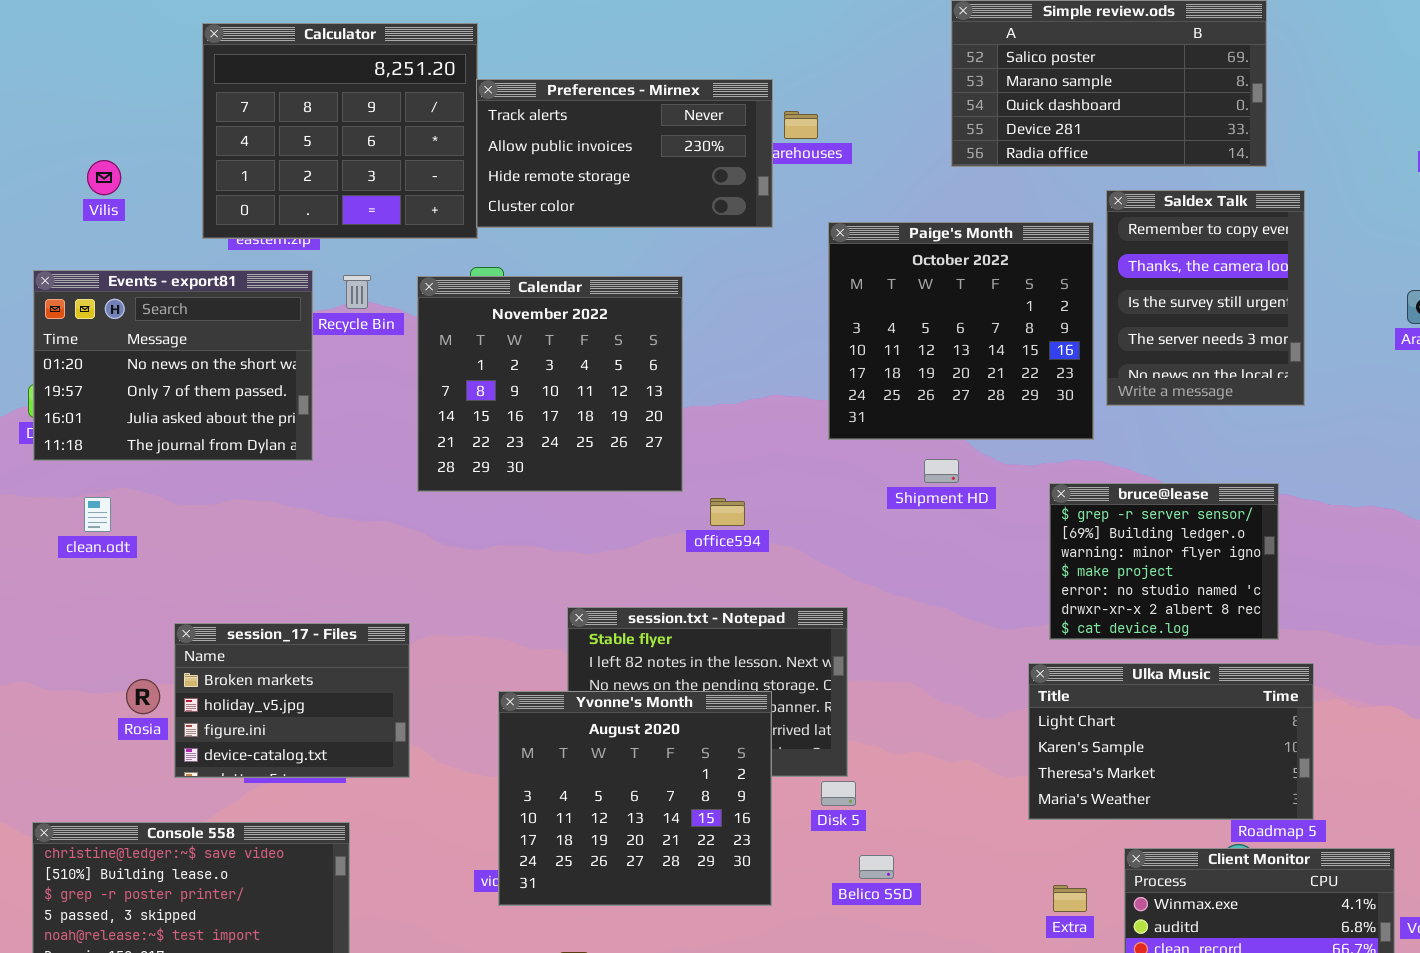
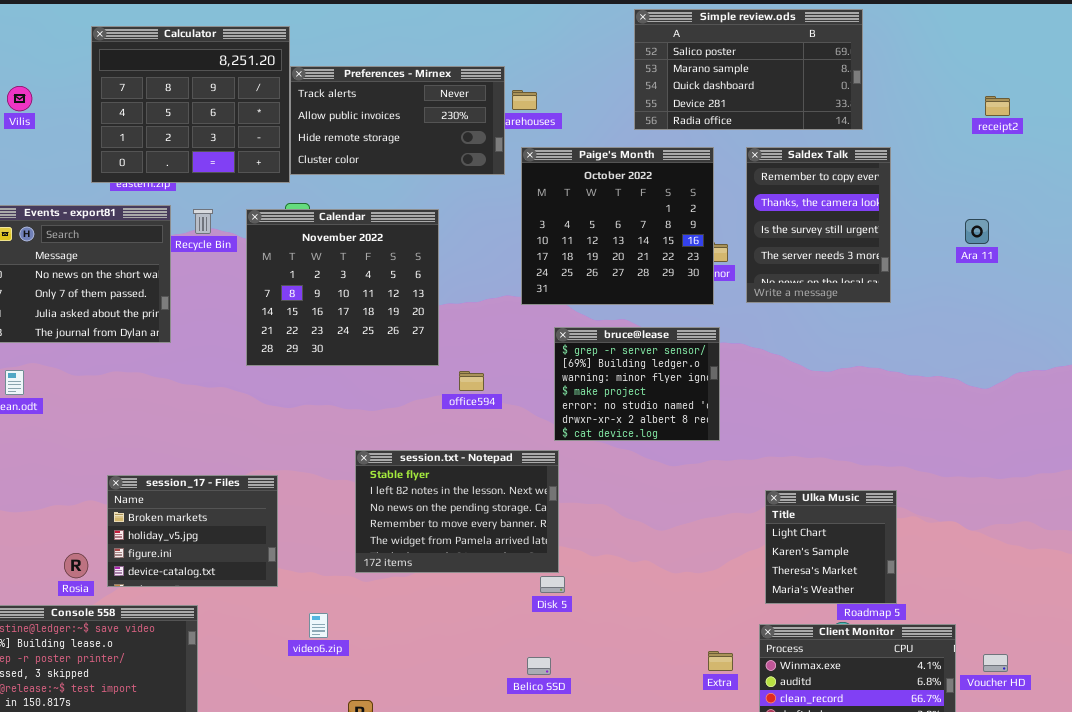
Vilis: [87,160,121,195] -> [7,86,32,111], moved
Paige's Month: [828,222,1094,440] -> [521,147,714,305], moved
bruce@lease: [1049,483,1279,640] -> [554,327,720,441], moved
session_17 - Files: [174,623,410,778] -> [107,475,278,587], moved
Ulka Music: [1028,663,1314,820] -> [765,490,897,604], resized
Rosia: [126,679,160,714] -> [64,553,88,578], moved
Yvonne's Month: [498,691,772,906] -> none, closed
Belico SSD: [859,855,894,879] -> [527,657,551,675], moved

